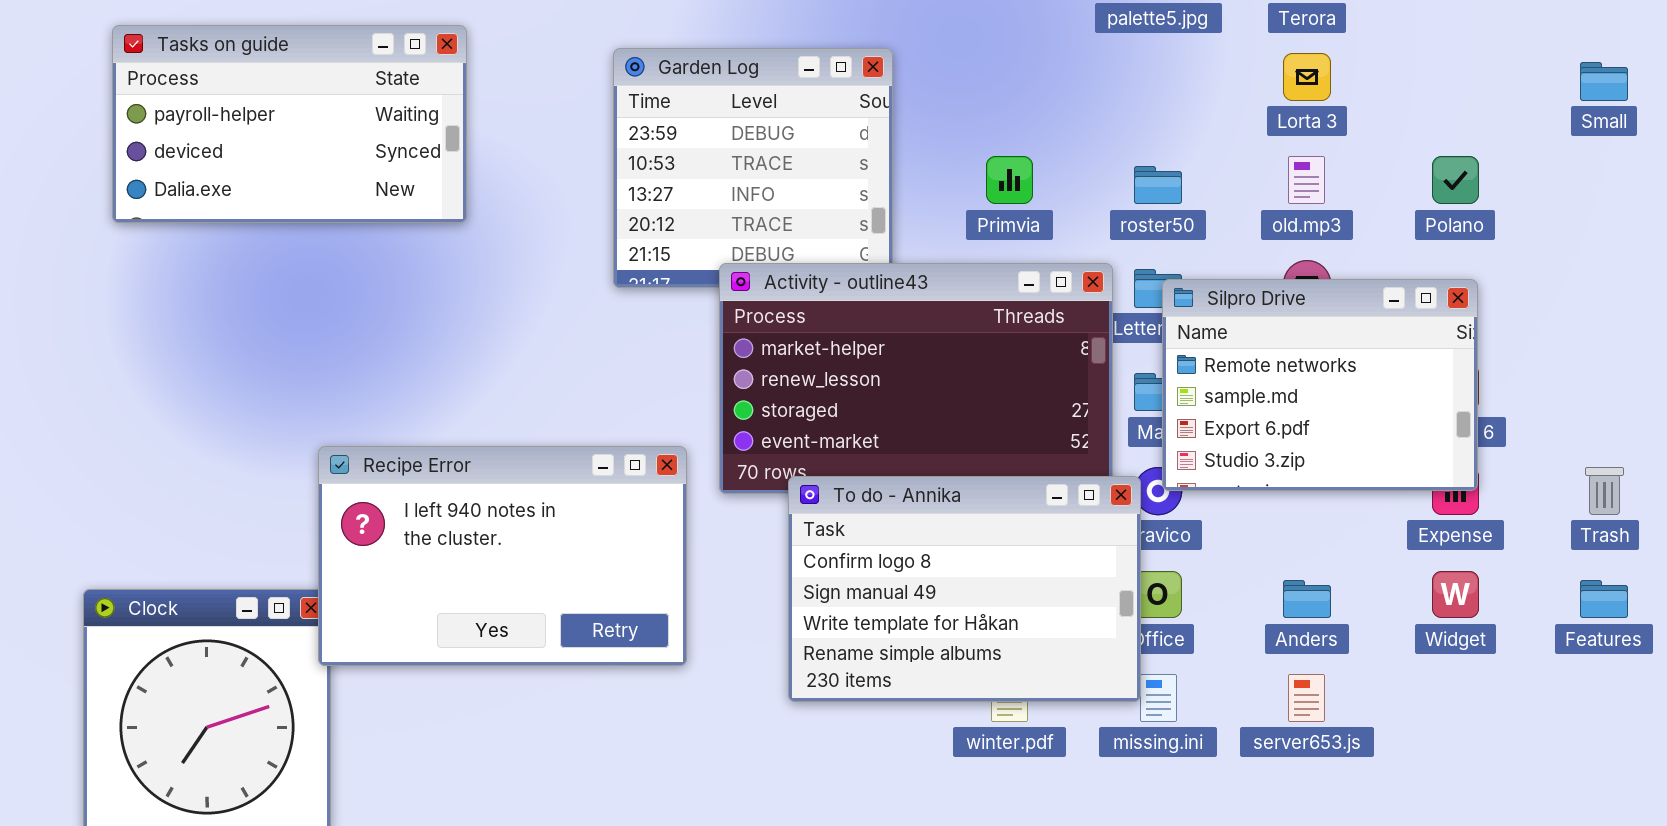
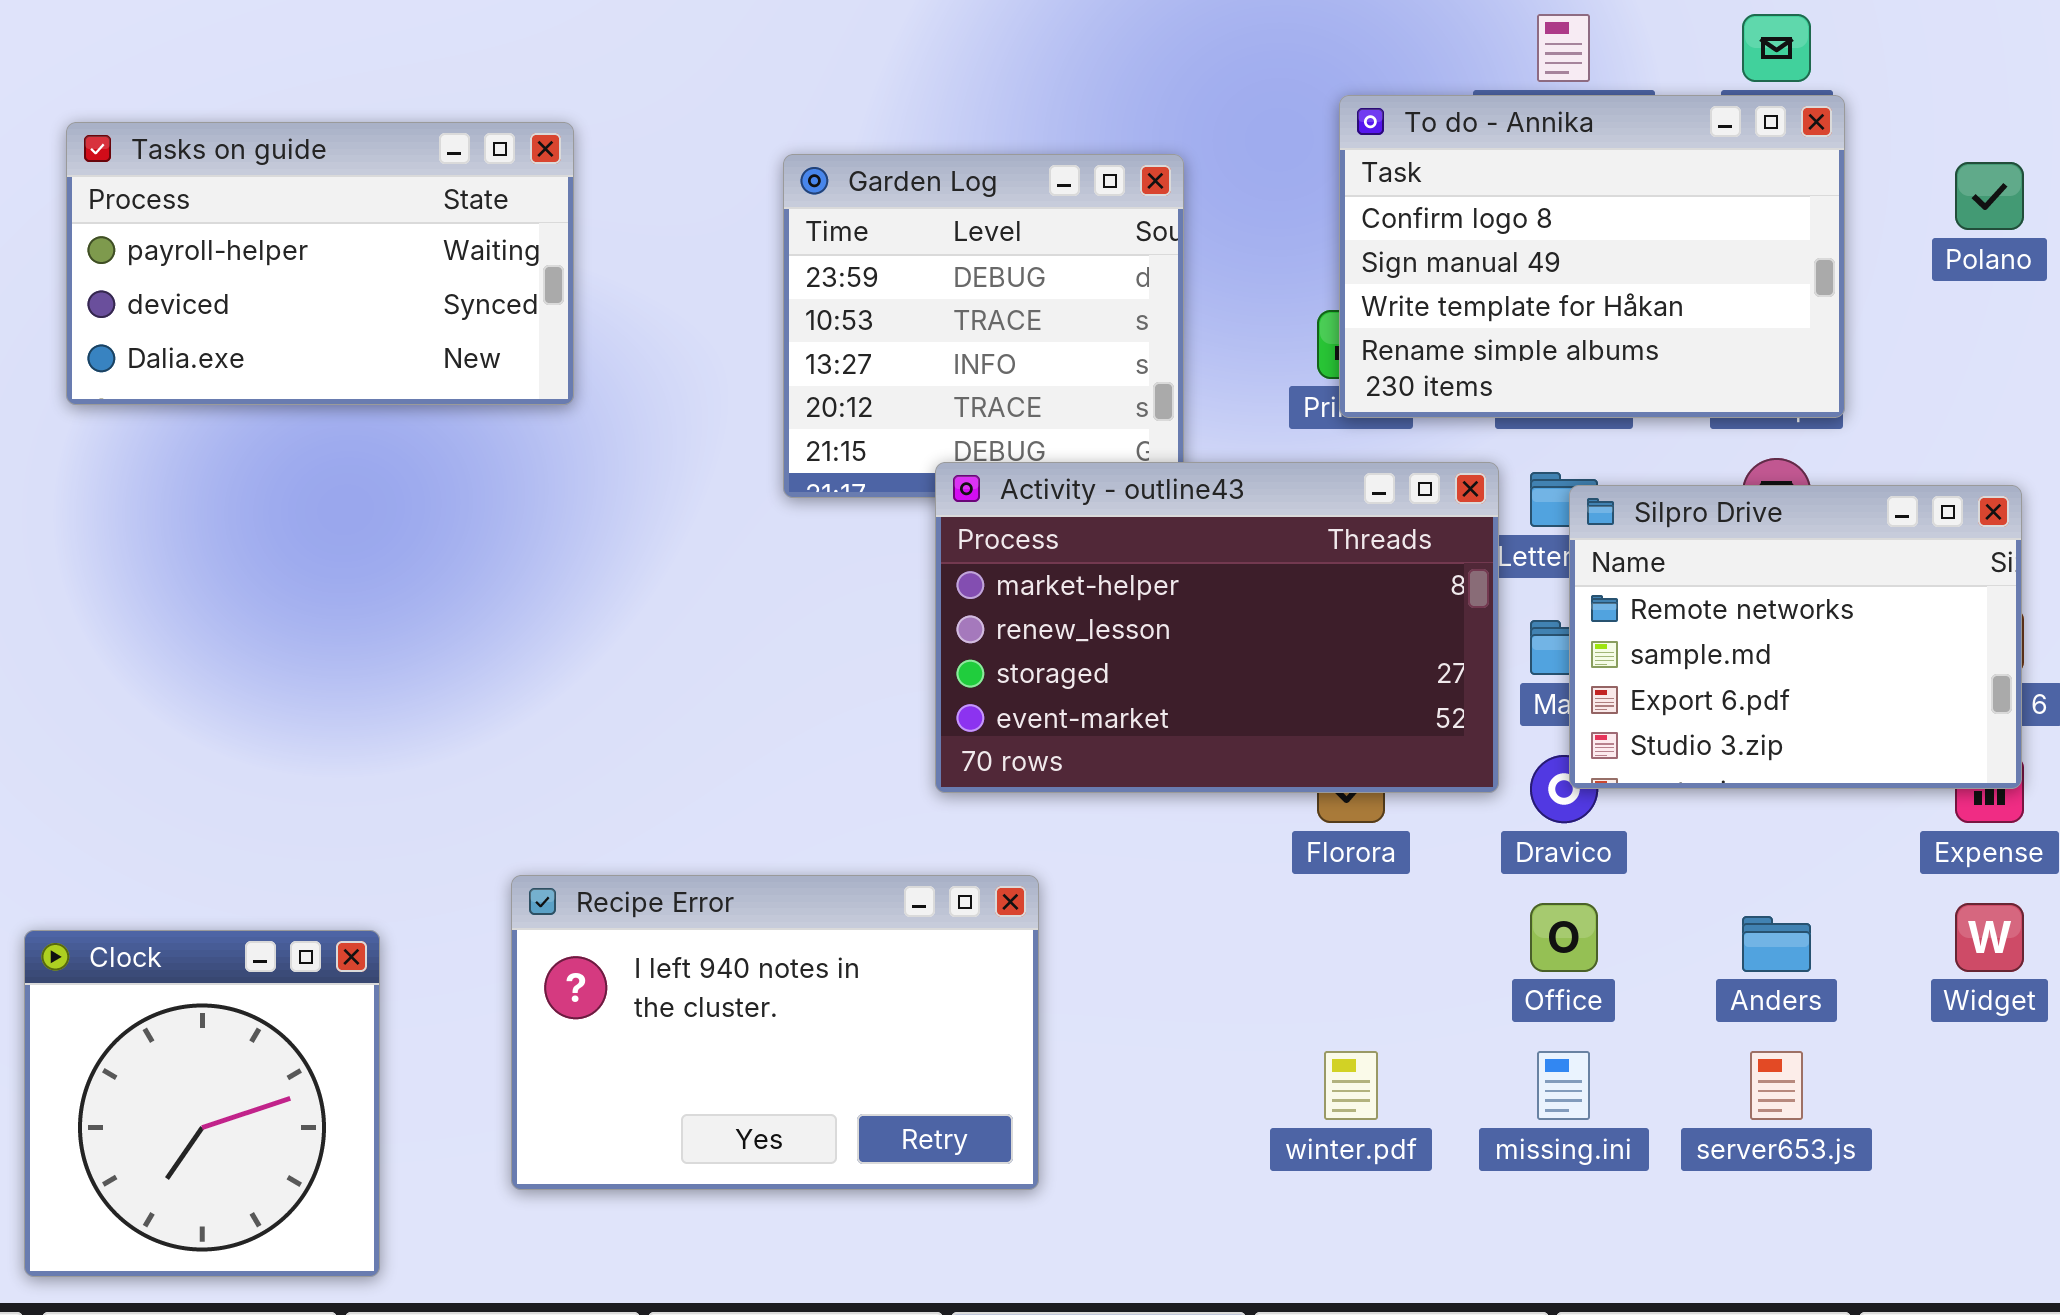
Polano: [1432,156,1479,204] -> [1955,162,2024,230], moved
Recipe Error: [318,446,687,666] -> [511,875,1039,1190], moved
To do - Annika: [788,476,1141,702] -> [1339,95,1845,418], moved

